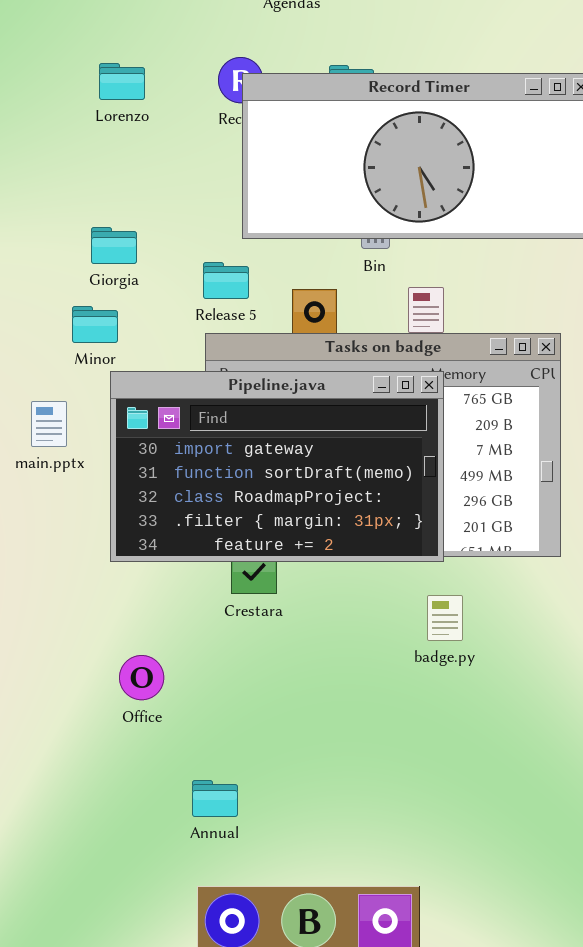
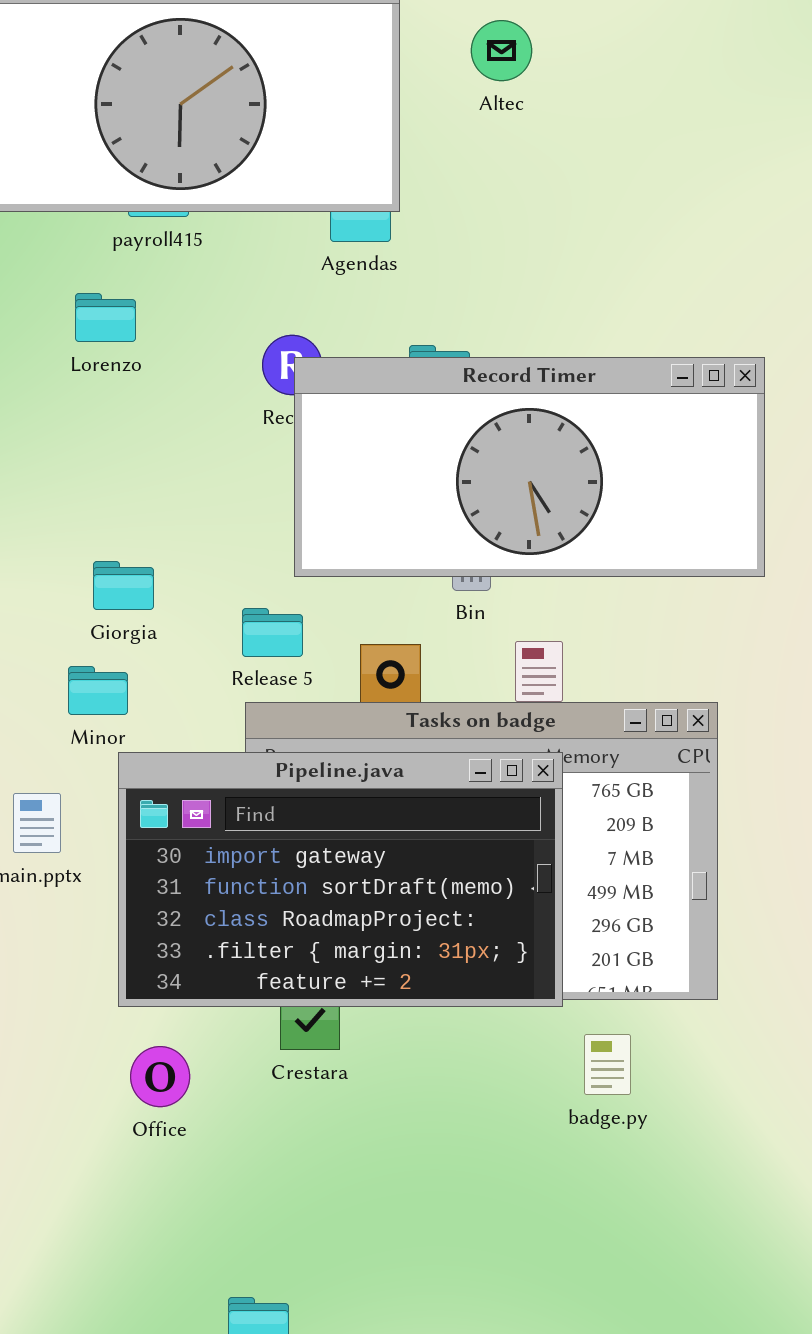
Lorenzo: [99,63,145,100] -> [75,293,136,342], moved
badge.py: [427,595,463,641] -> [584,1034,631,1095], moved
Office: [119,655,164,700] -> [130,1046,190,1107], moved

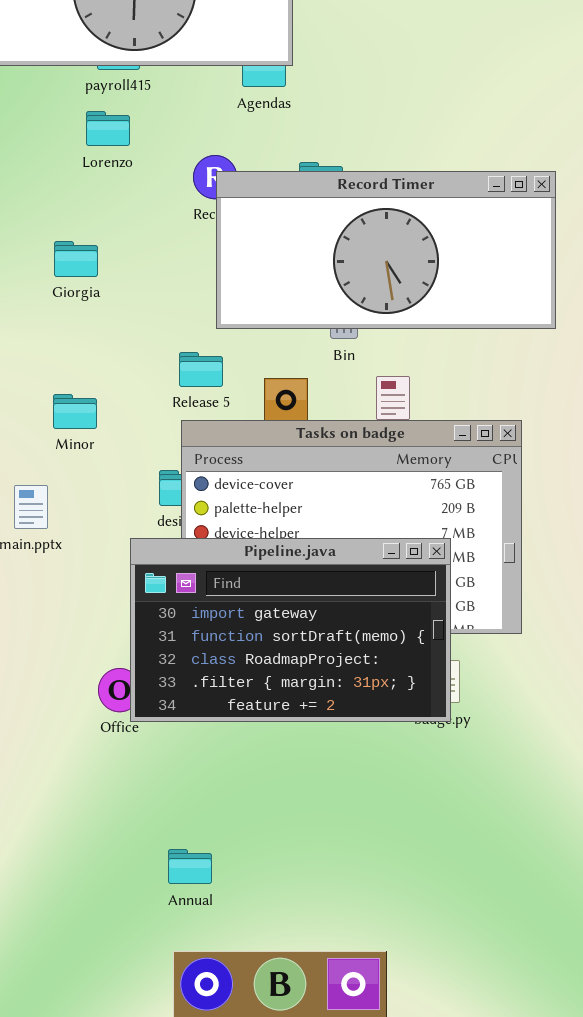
Lorenzo: [75,293,136,342] -> [86,111,130,146], moved
Giorgia: [93,561,154,610] -> [54,241,98,277], moved
Pipeline.java: [118,752,563,1007] -> [130,538,451,722], moved

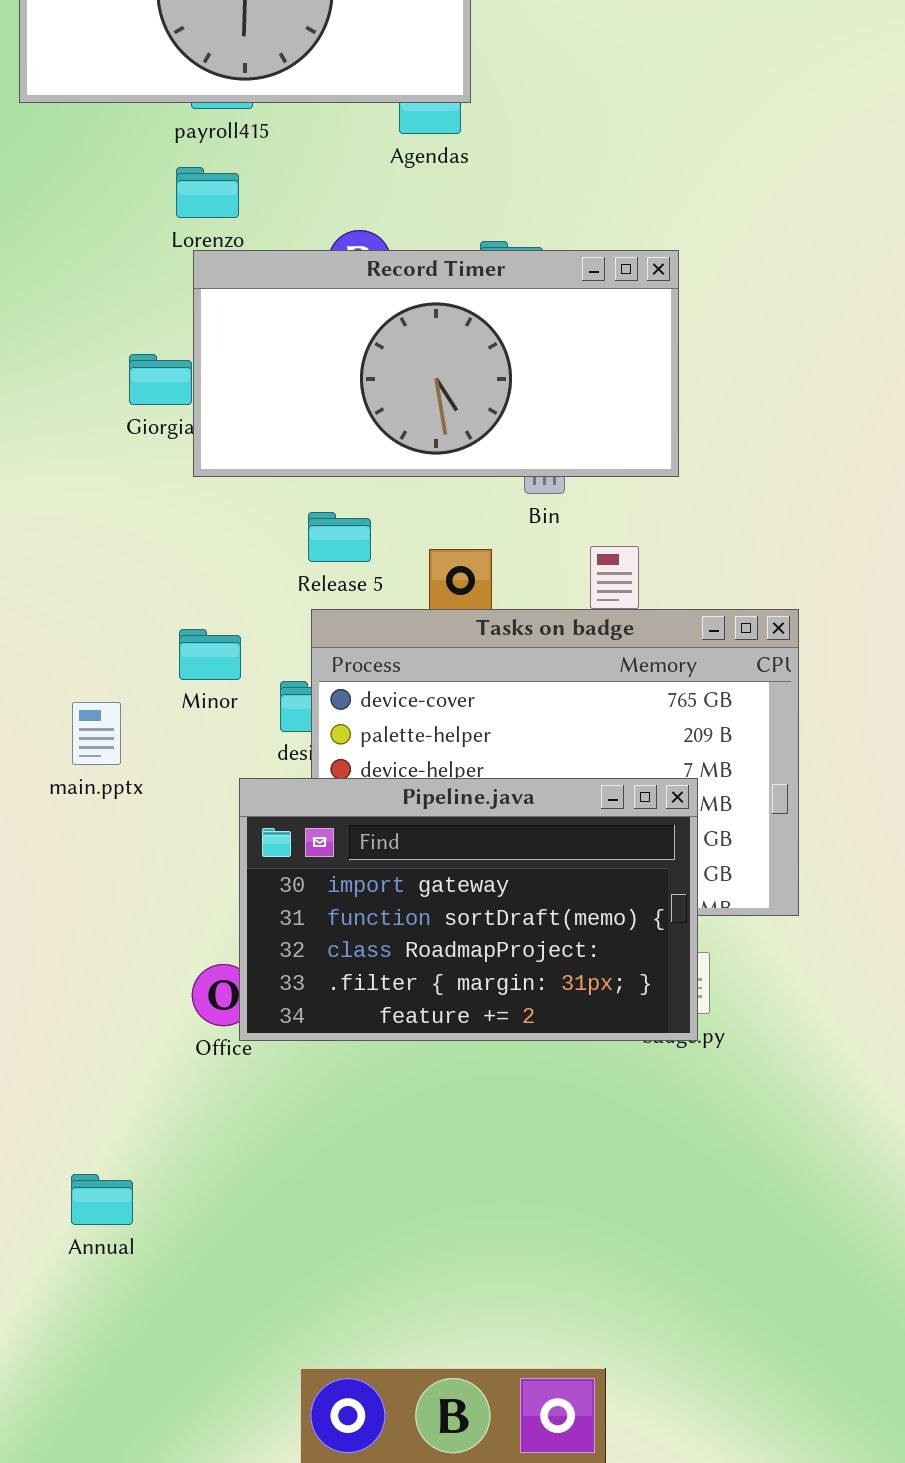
Record Timer: [216,171,556,329] -> [193,250,679,477], moved
Minor: [53,394,97,429] -> [179,629,241,680], moved
Annual: [168,849,212,884] -> [71,1174,133,1225], moved

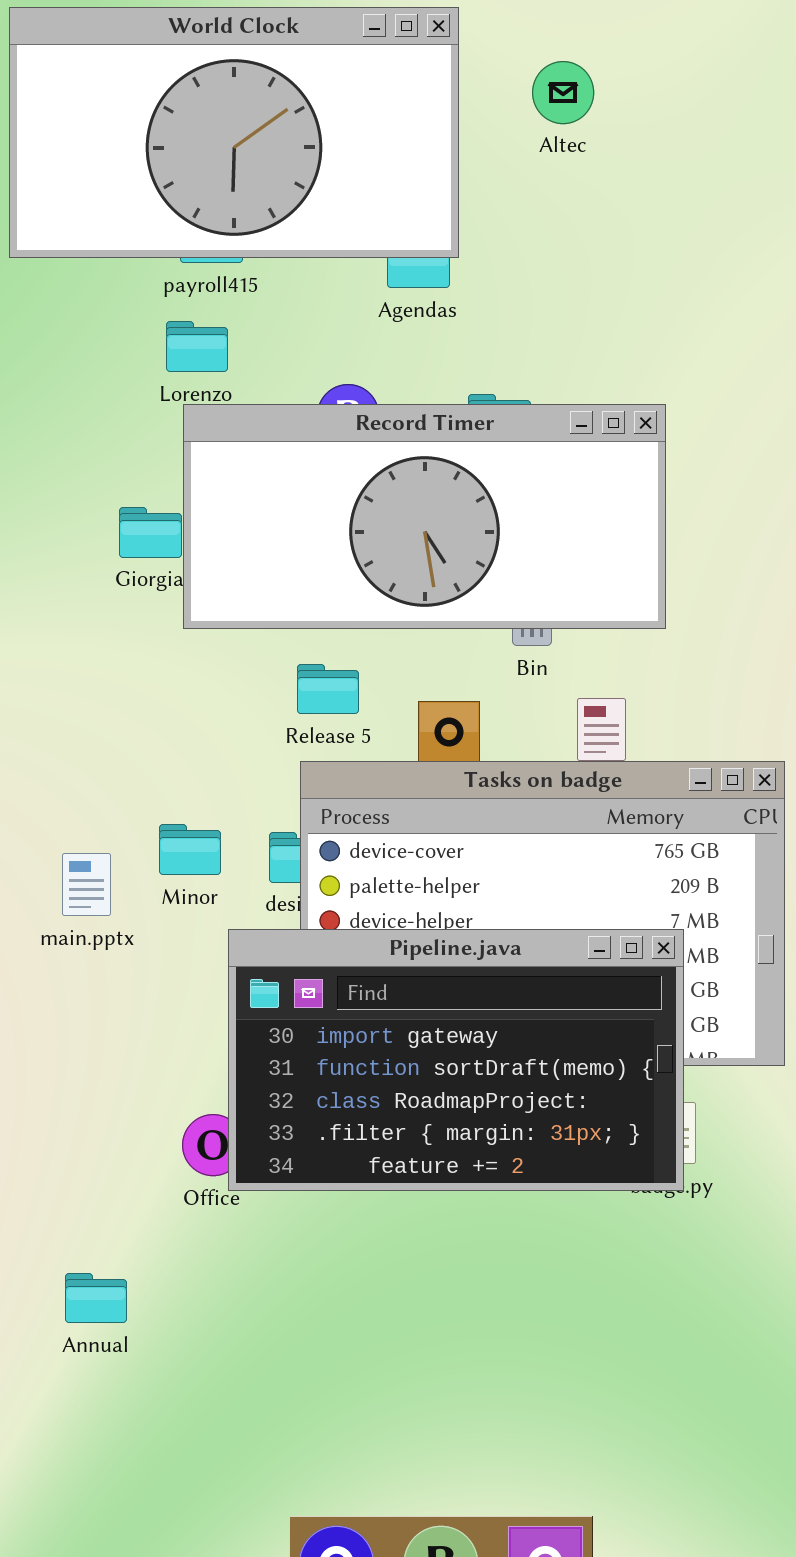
Minor: [179,629,241,680] -> [159,824,221,875], moved
Annual: [71,1174,133,1225] -> [65,1273,127,1323], moved

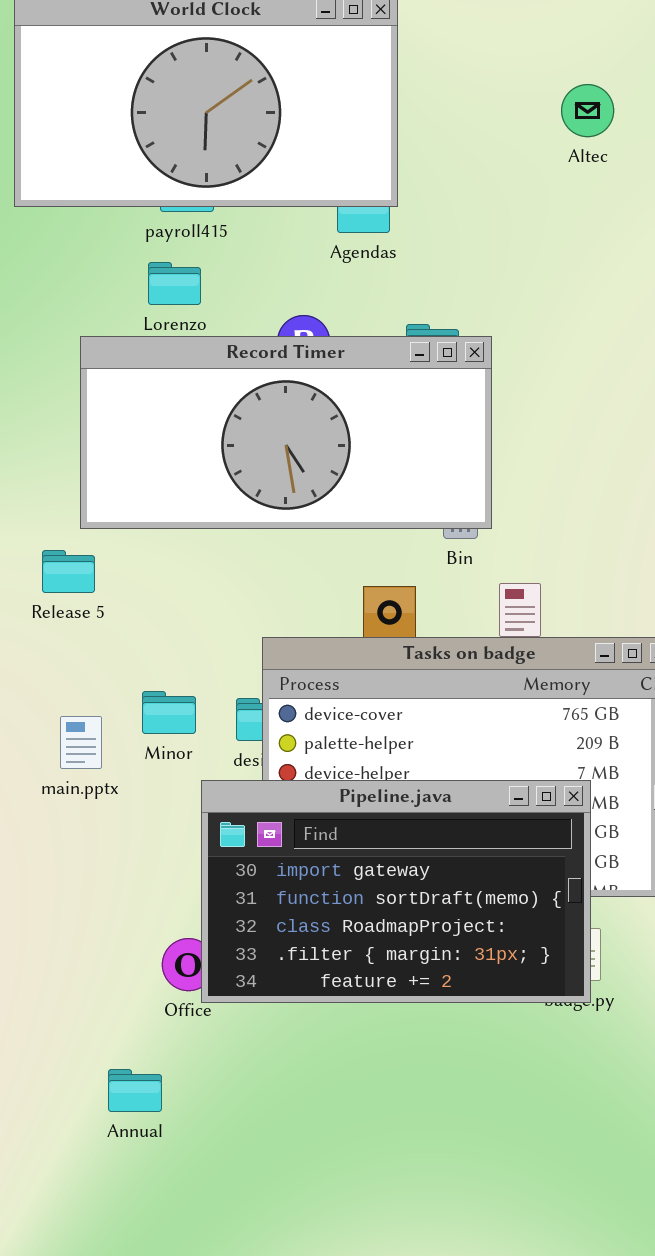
Altec: [532,61,594,124] -> [561,84,614,137], moved
Record Timer: [183,404,666,629] -> [80,336,492,529], moved
Release 5: [297,664,359,714] -> [42,550,95,593], moved
Annual: [65,1273,127,1323] -> [108,1069,162,1112], moved

